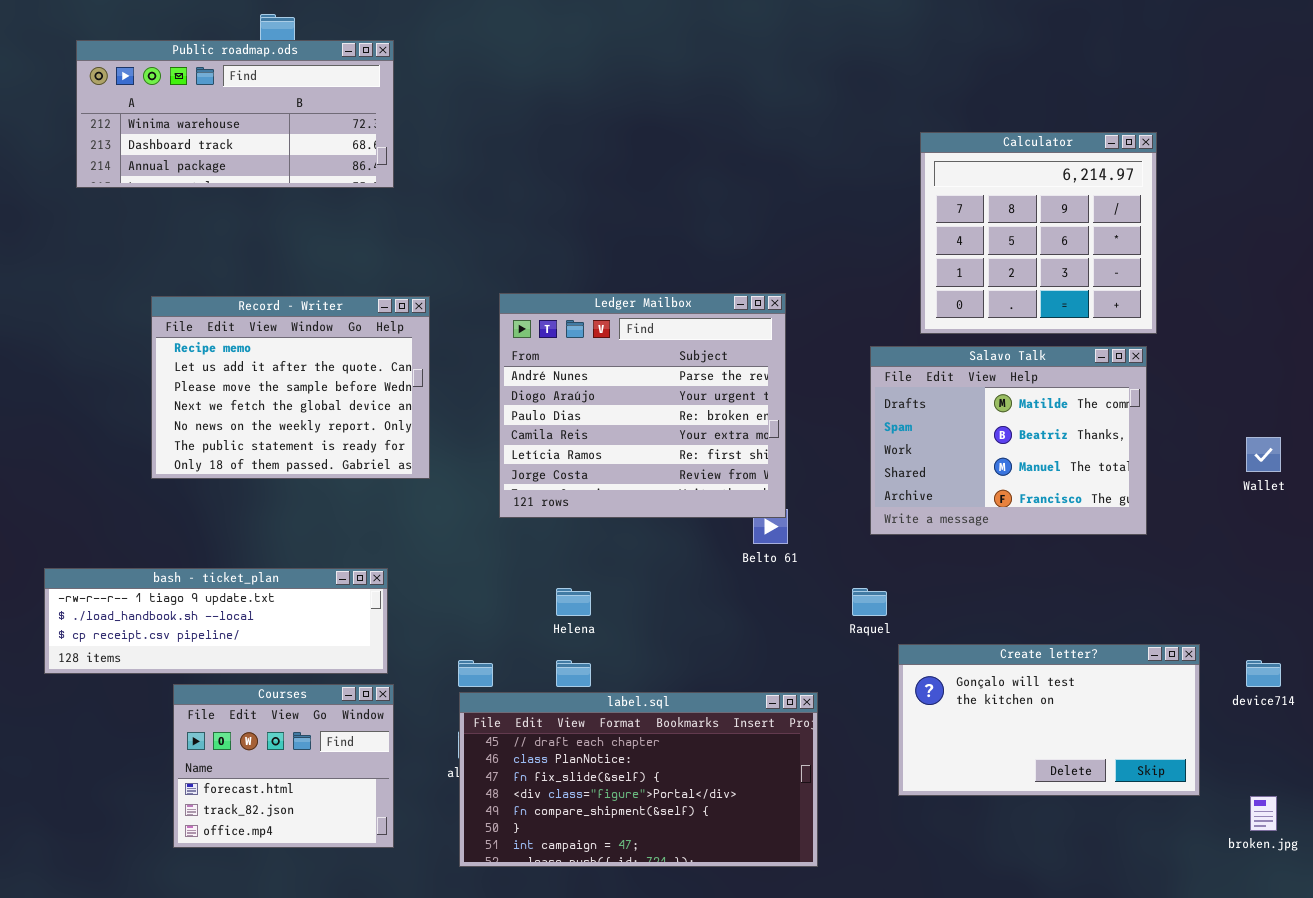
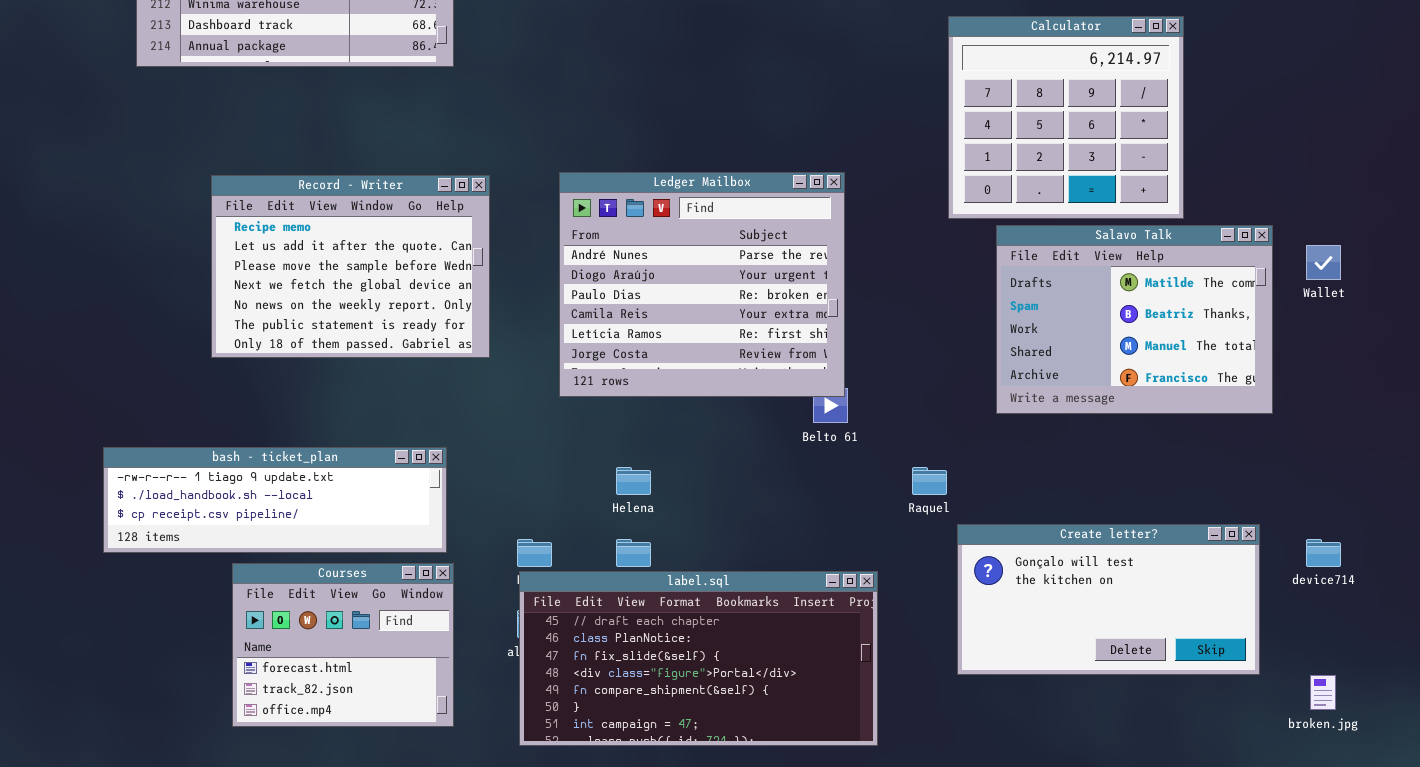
Calculator: [920,132,1157,334] -> [948,16,1184,219], moved
Salavo Talk: [870,346,1147,535] -> [996,225,1273,414], moved
Wallet: [1246,437,1281,472] -> [1306,245,1341,280], moved

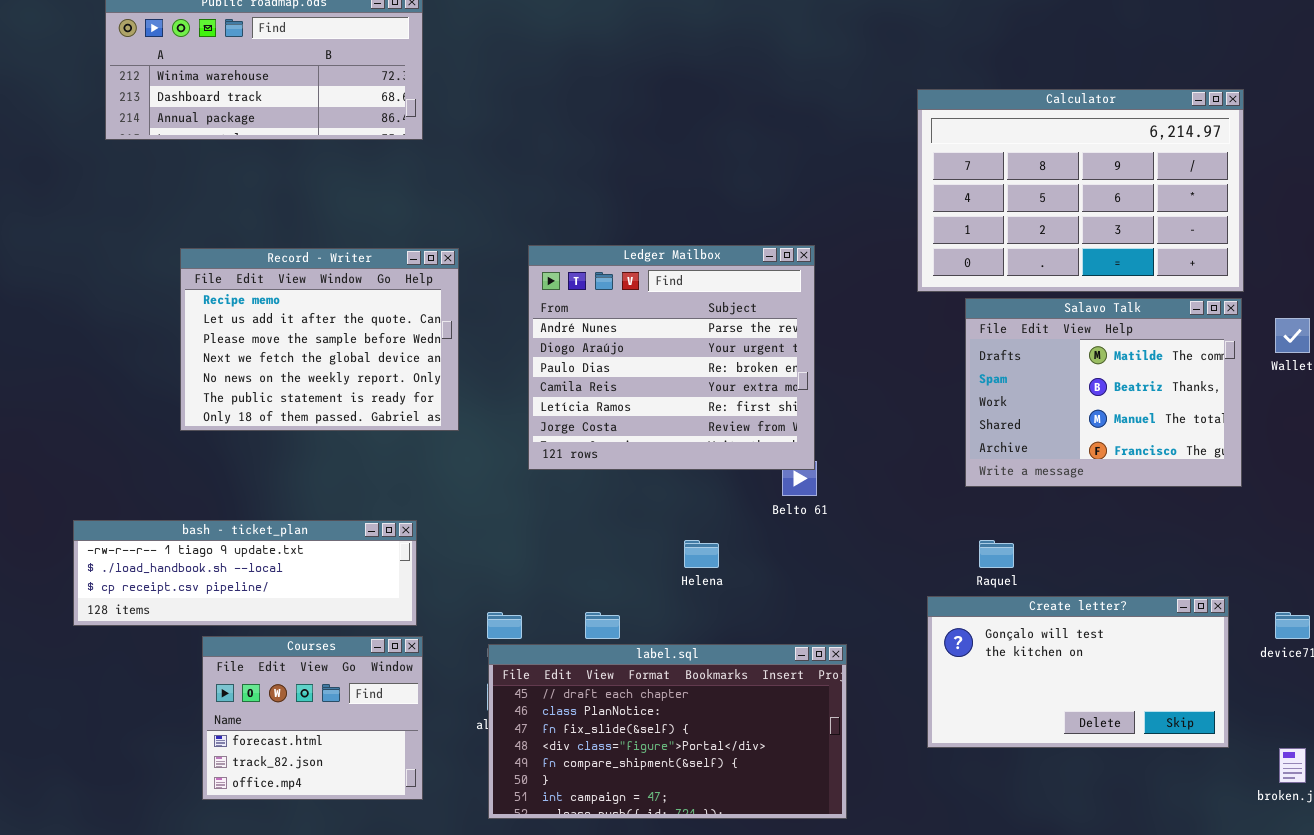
Calculator: [948,16,1184,219] -> [917,89,1244,292], resized
Helena: [616,467,651,495] -> [684,540,719,568], moved
Raquel: [912,467,947,495] -> [979,540,1014,568], moved

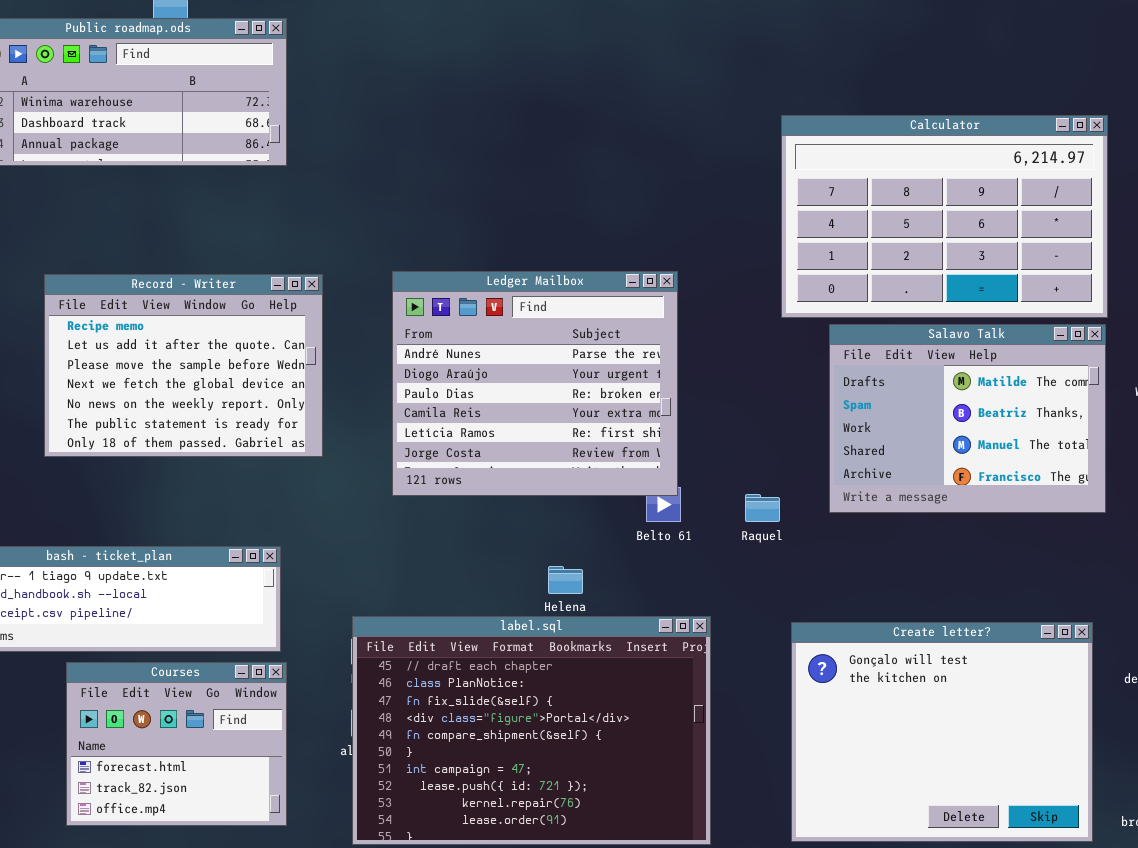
Raquel: [979,540,1014,568] -> [745,494,780,522], moved
Create letter?: [927,596,1229,748] -> [791,622,1093,842], resized
label.sql: [488,644,847,819] -> [352,616,711,845], resized

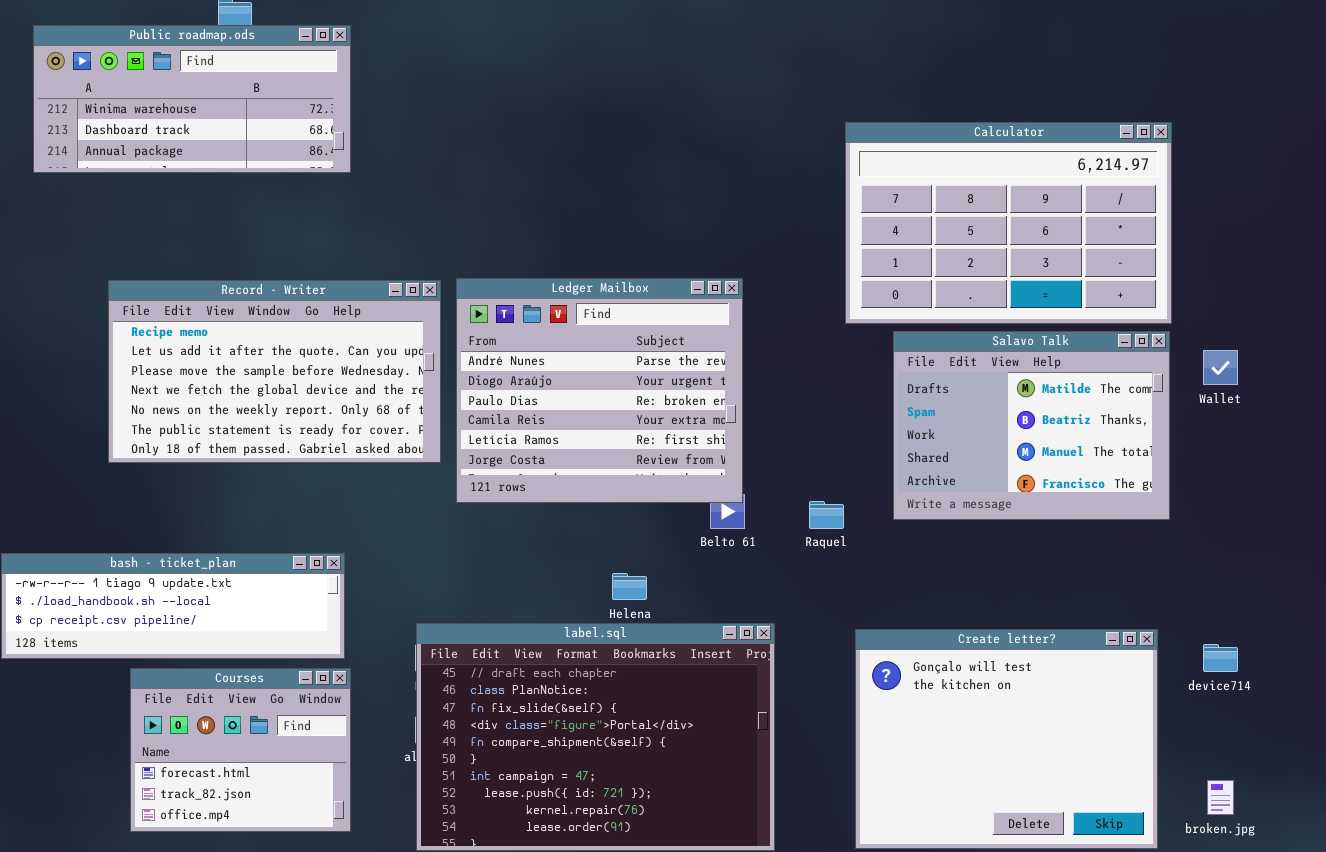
Record - Writer: [44,274,323,457] -> [108,280,441,463], resized

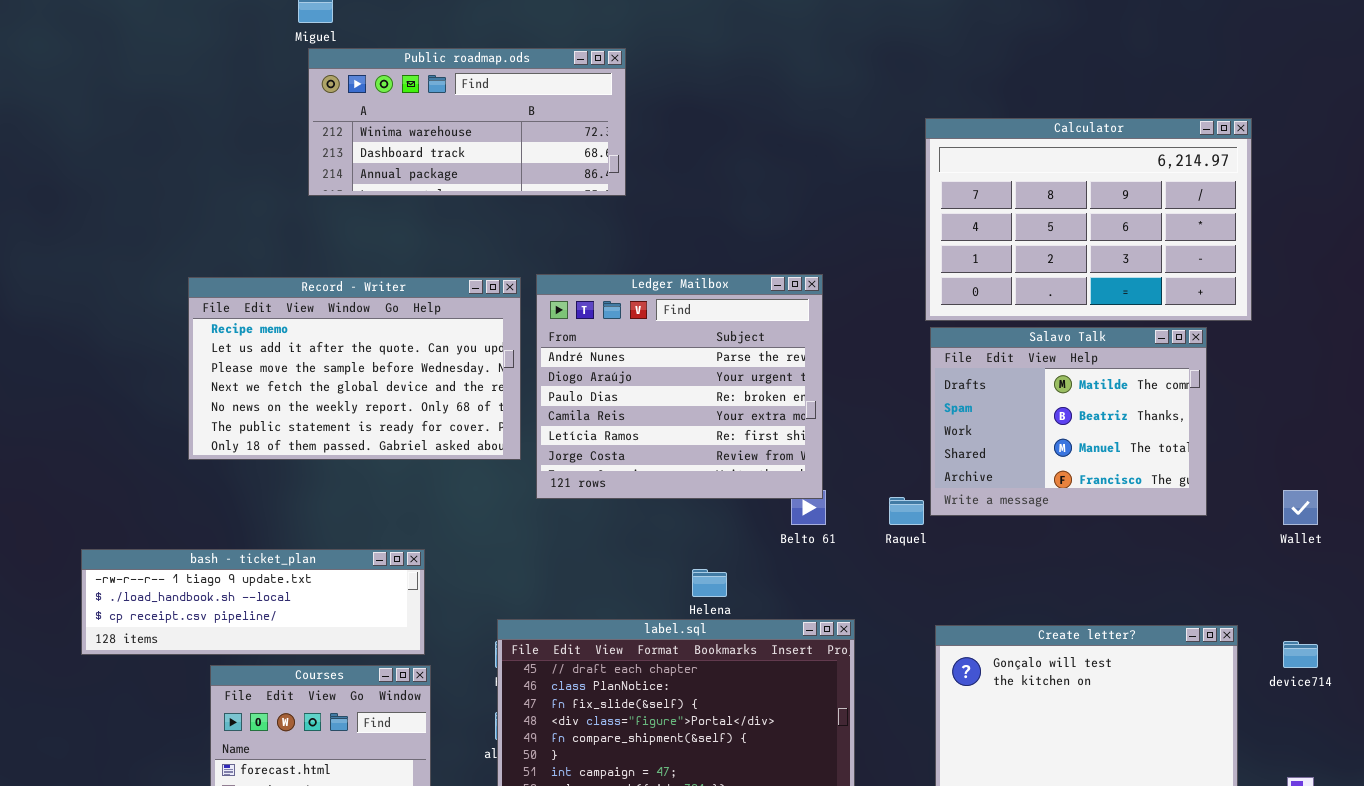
Public roadmap.ods: [33,25,351,173] -> [308,48,626,196], moved
Salavo Talk: [893,331,1170,520] -> [930,327,1207,516], moved
Wallet: [1203,350,1238,385] -> [1283,490,1318,525], moved

